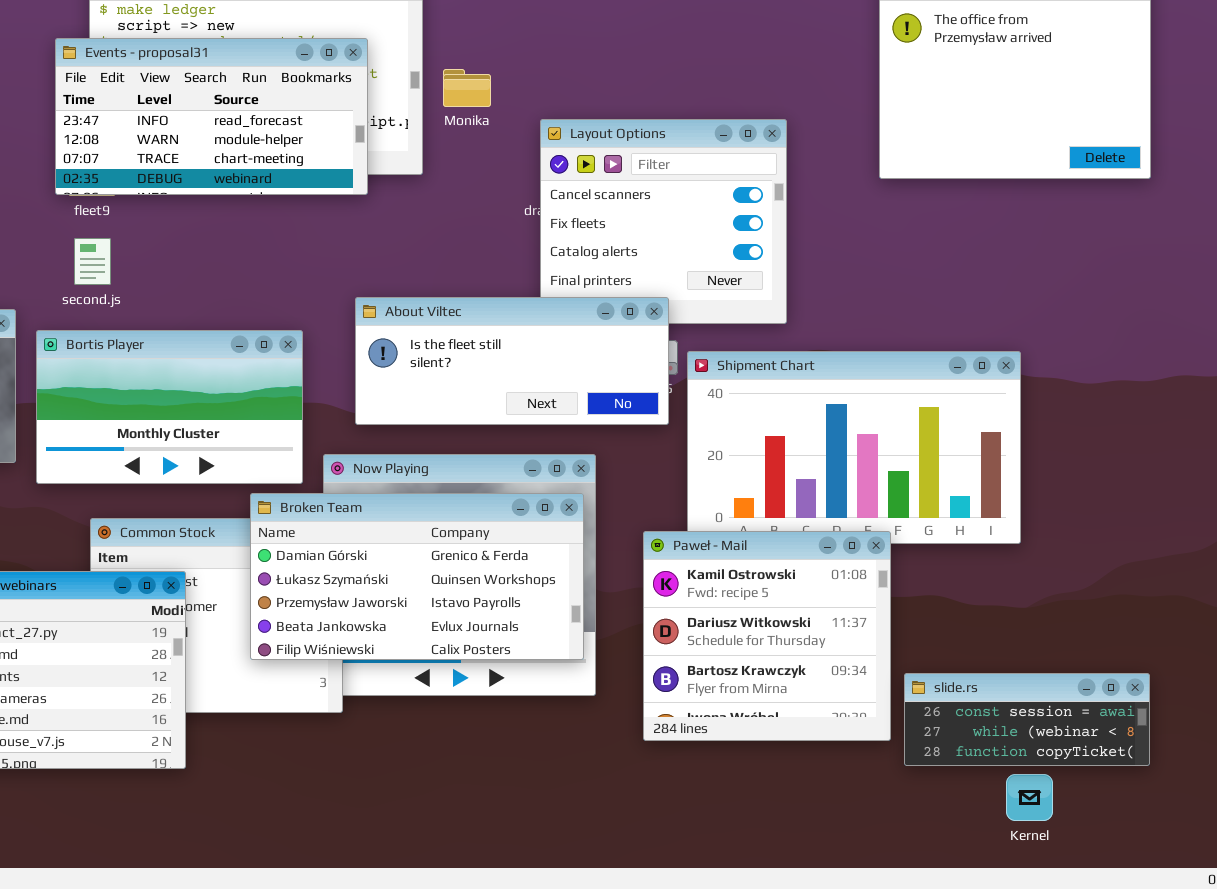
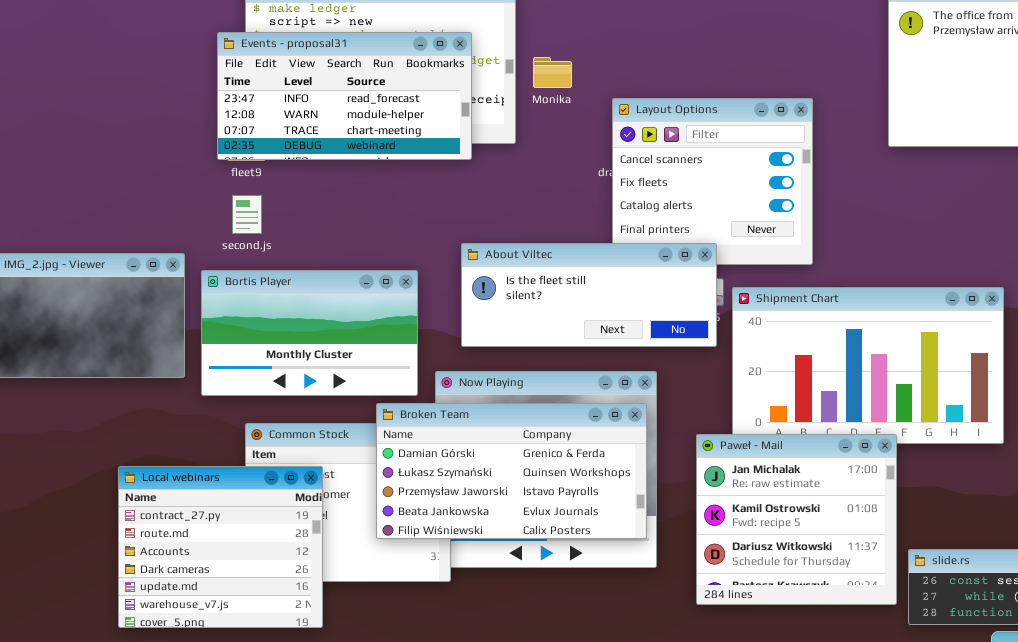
Paweł - Mail: [643,531,891,741] -> [696,434,897,605], scrolled up 1 row

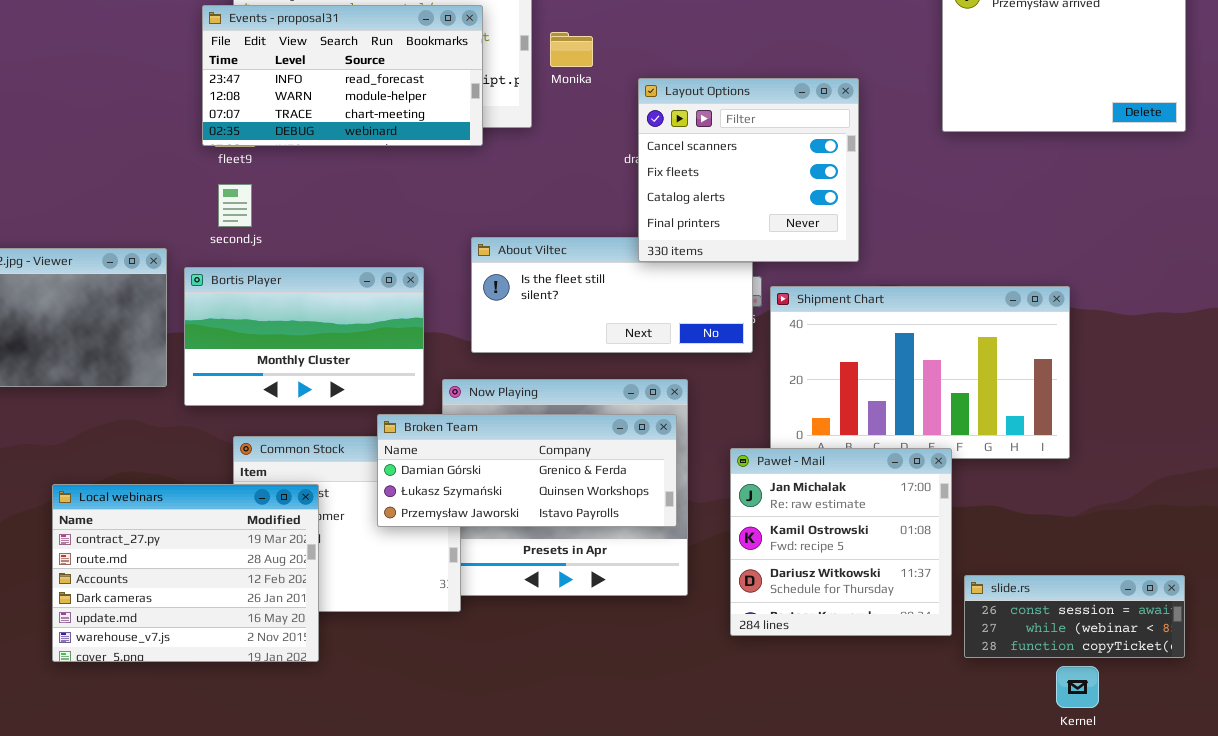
Layout Options: [612,98,813,265] -> [638,78,859,262], raised
Broken Team: [376,403,647,539] -> [377,414,677,527], resized
Local webinars: [118,466,323,628] -> [52,484,319,662], resized

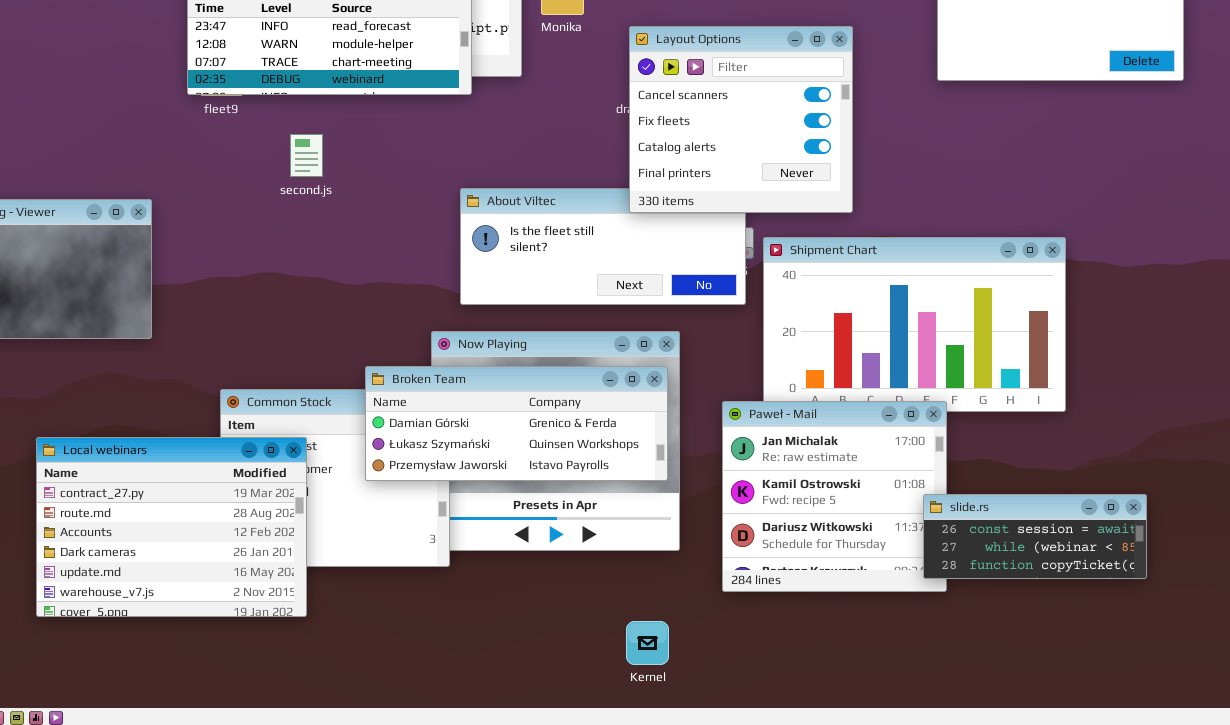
second.js: [218,184,252,227] -> [290,134,323,177], moved
Bortis Player: [184,267,424,406] -> none, closed
slide.rs: [964,575,1185,658] -> [923,494,1147,579], moved
Kernel: [1056,666,1099,708] -> [626,621,669,665], moved

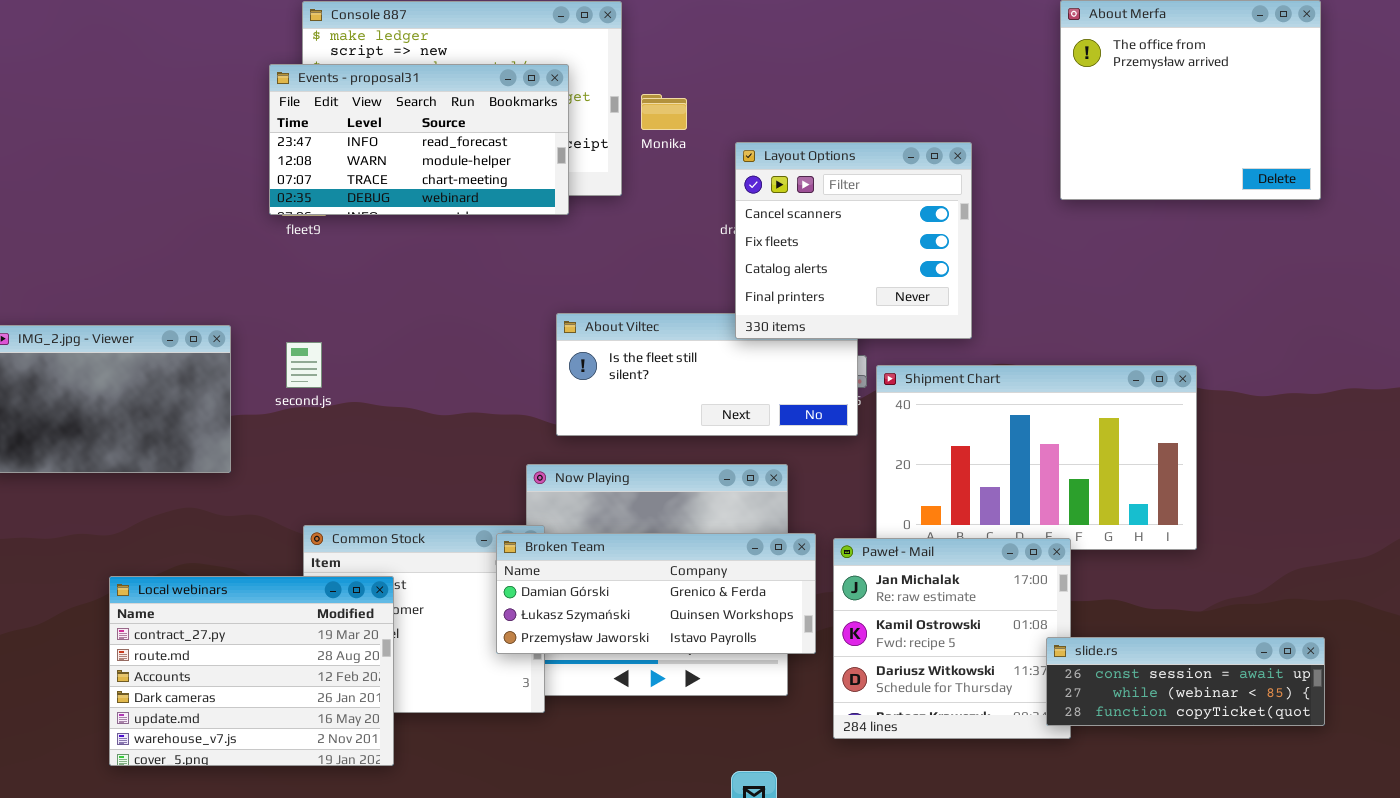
second.js: [290,134,323,177] -> [286,342,322,388], moved
Broken Team: [365,366,668,481] -> [496,533,816,654], moved
slide.rs: [923,494,1147,579] -> [1046,637,1325,726], resized

